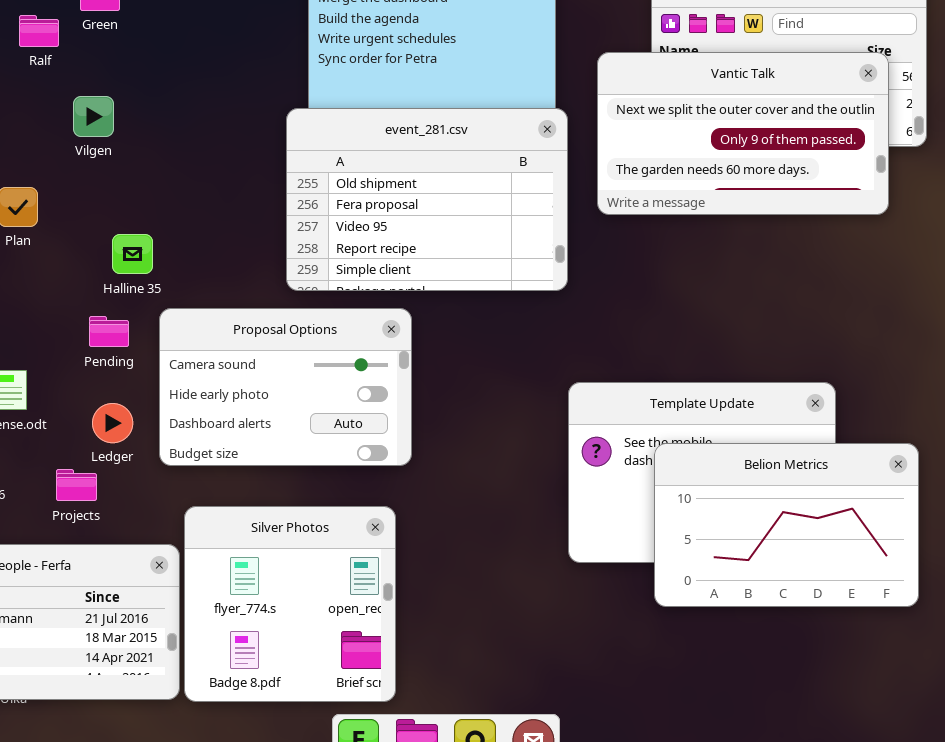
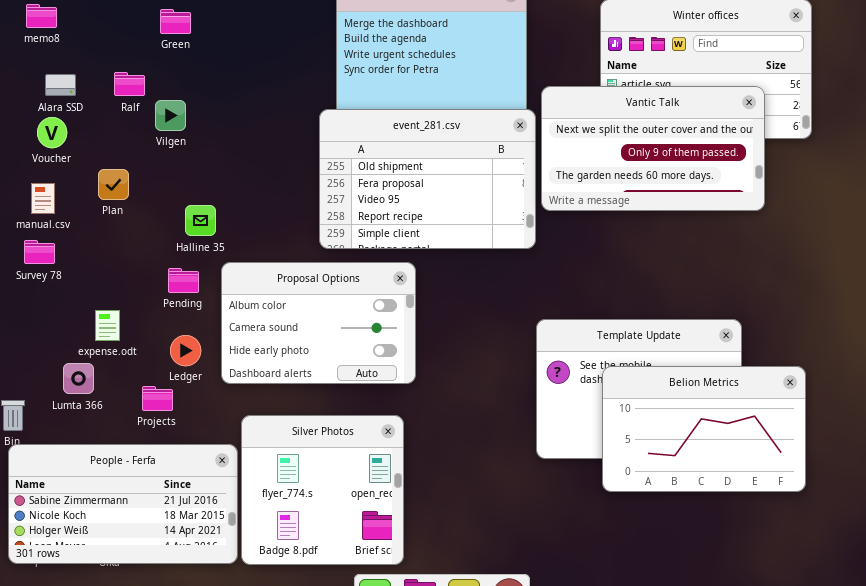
Ralf: [19,15,59,47] -> [114,72,145,96], moved
Vantic Talk: [597,52,889,215] -> [541,86,765,211], moved
Proposal Options: [159,308,412,466] -> [221,262,416,384], scrolled up 1 row

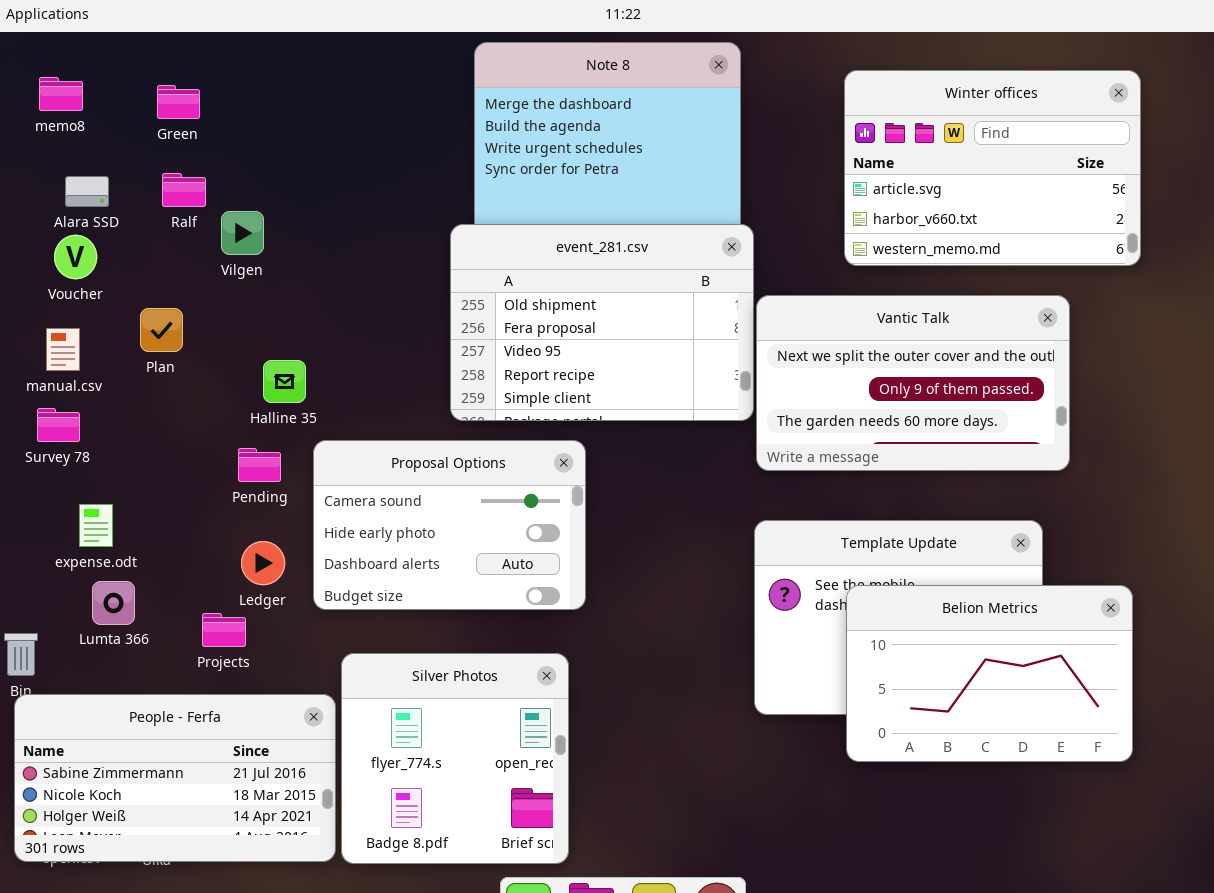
Green: [160,9,191,34] -> [157,85,200,119], moved
Vantic Talk: [541,86,765,211] -> [756,295,1070,471], moved
Proposal Options: [221,262,416,384] -> [313,440,586,610], scrolled down 1 row
expense.odt: [95,310,120,341] -> [79,504,113,547], moved

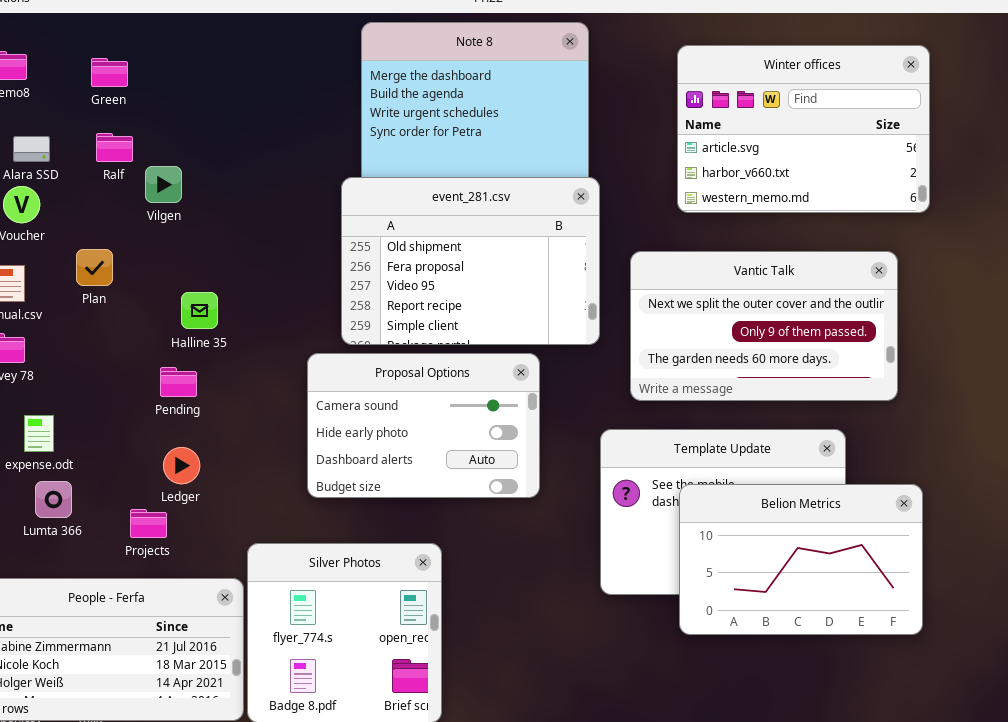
Vantic Talk: [756,295,1070,471] -> [630,251,898,401], moved
Proposal Options: [313,440,586,610] -> [307,353,540,498], moved

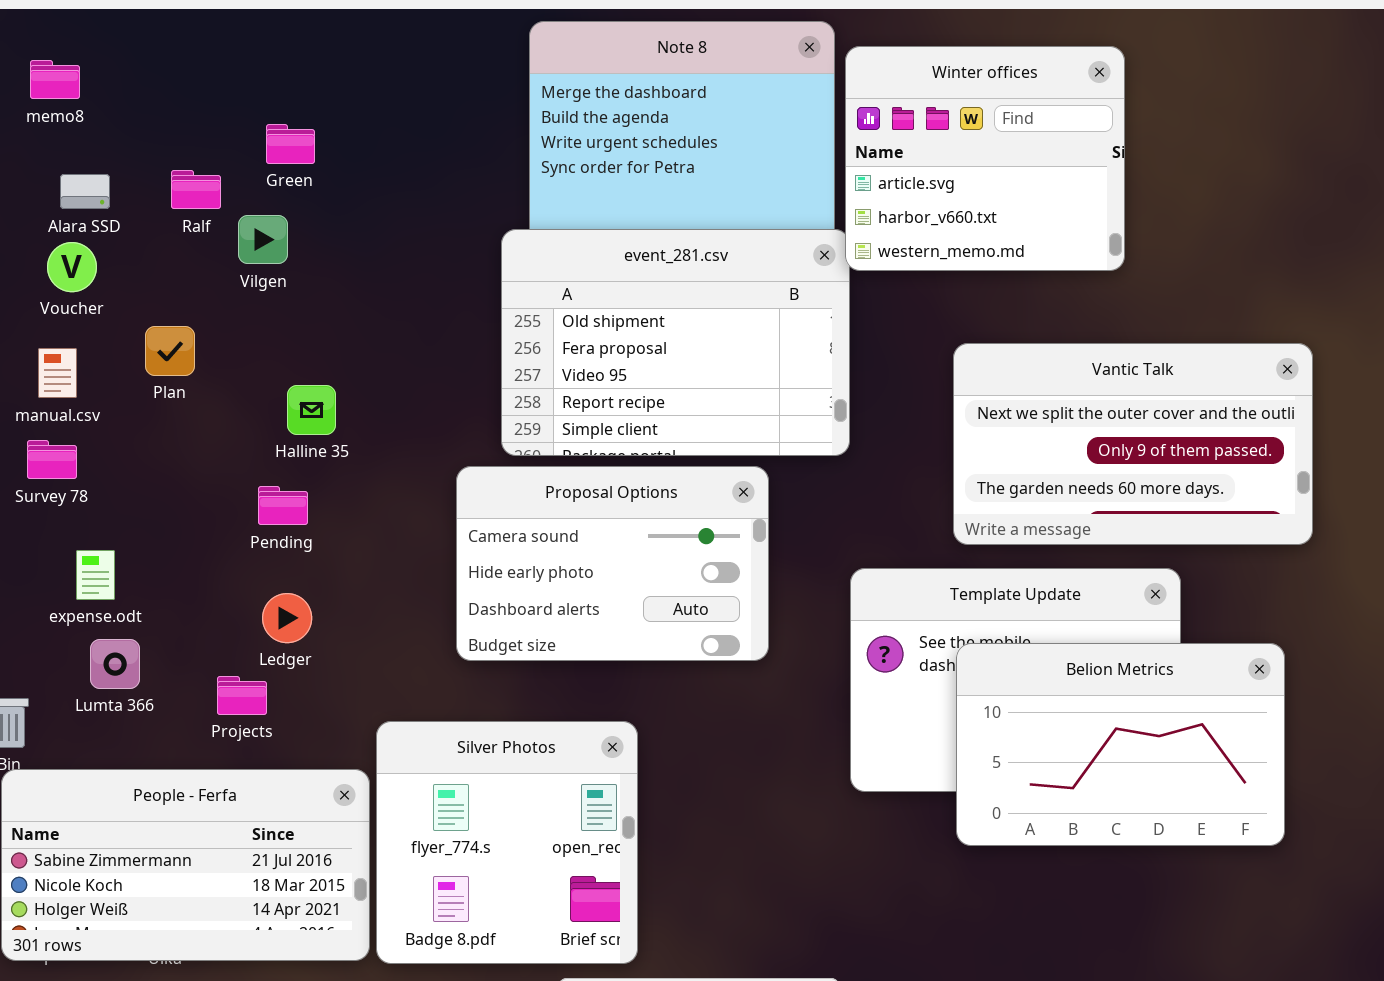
Winter offices: [677,45,930,213] -> [845,46,1125,271], moved, resized
Green: [91,58,128,87] -> [266,124,315,164], moved
Vantic Talk: [630,251,898,401] -> [953,343,1313,545], moved

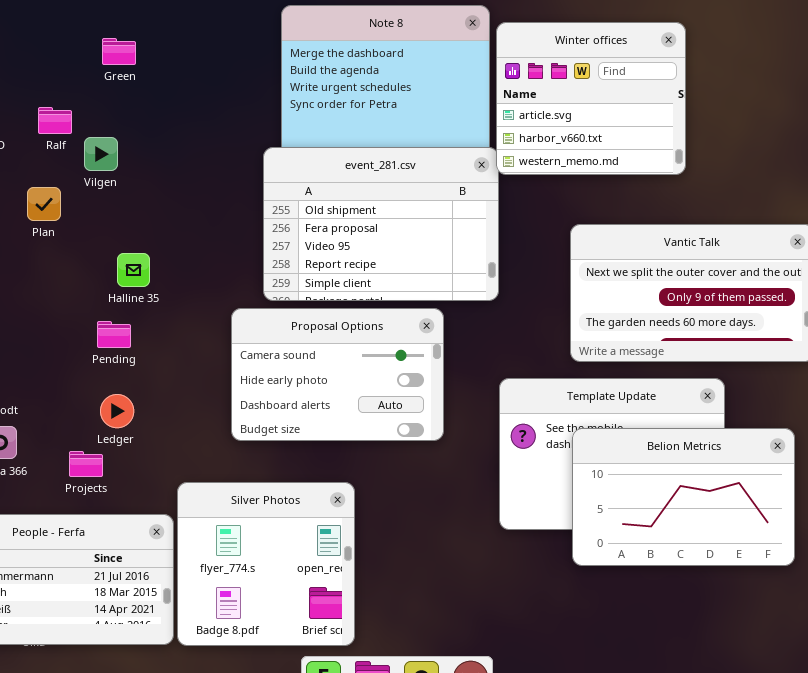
Green: [266,124,315,164] -> [102,38,136,65], moved
Plan: [145,326,195,376] -> [27,187,61,221], moved

